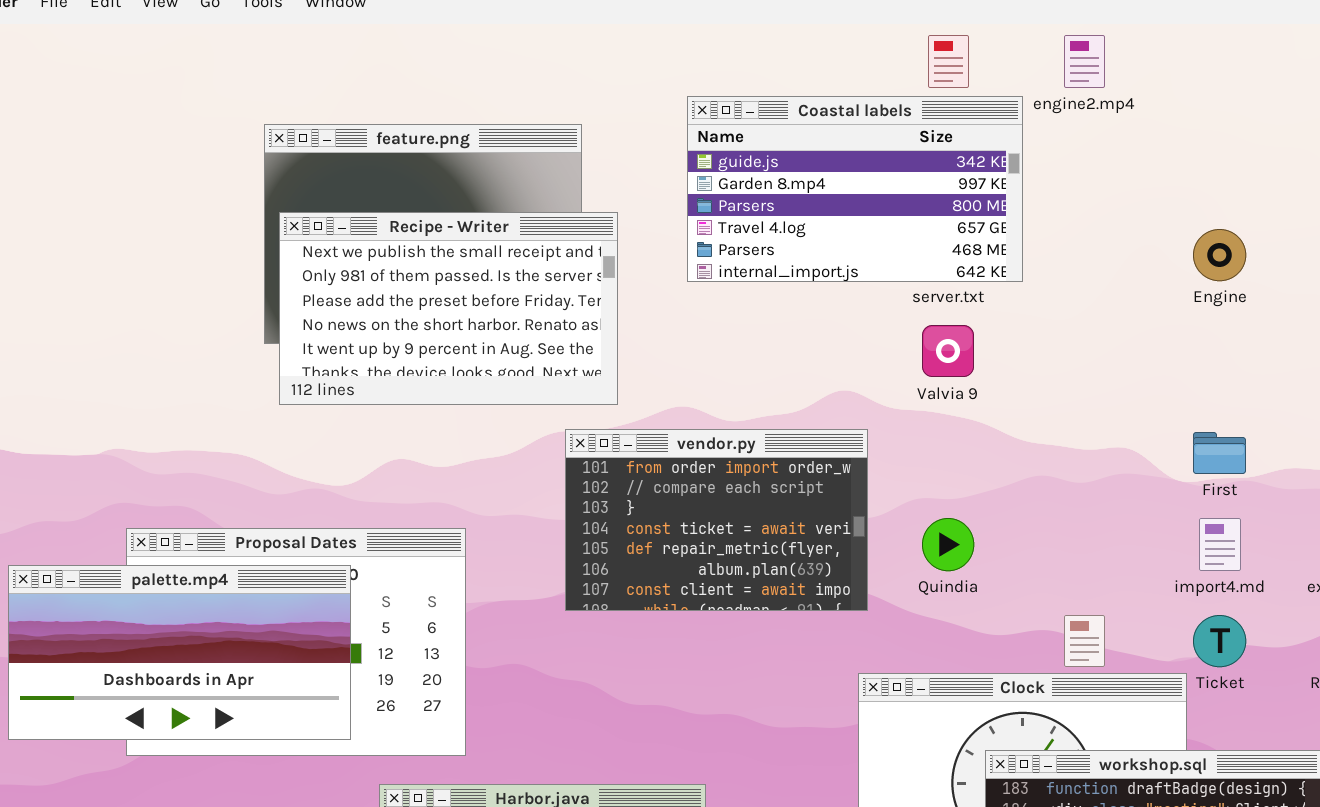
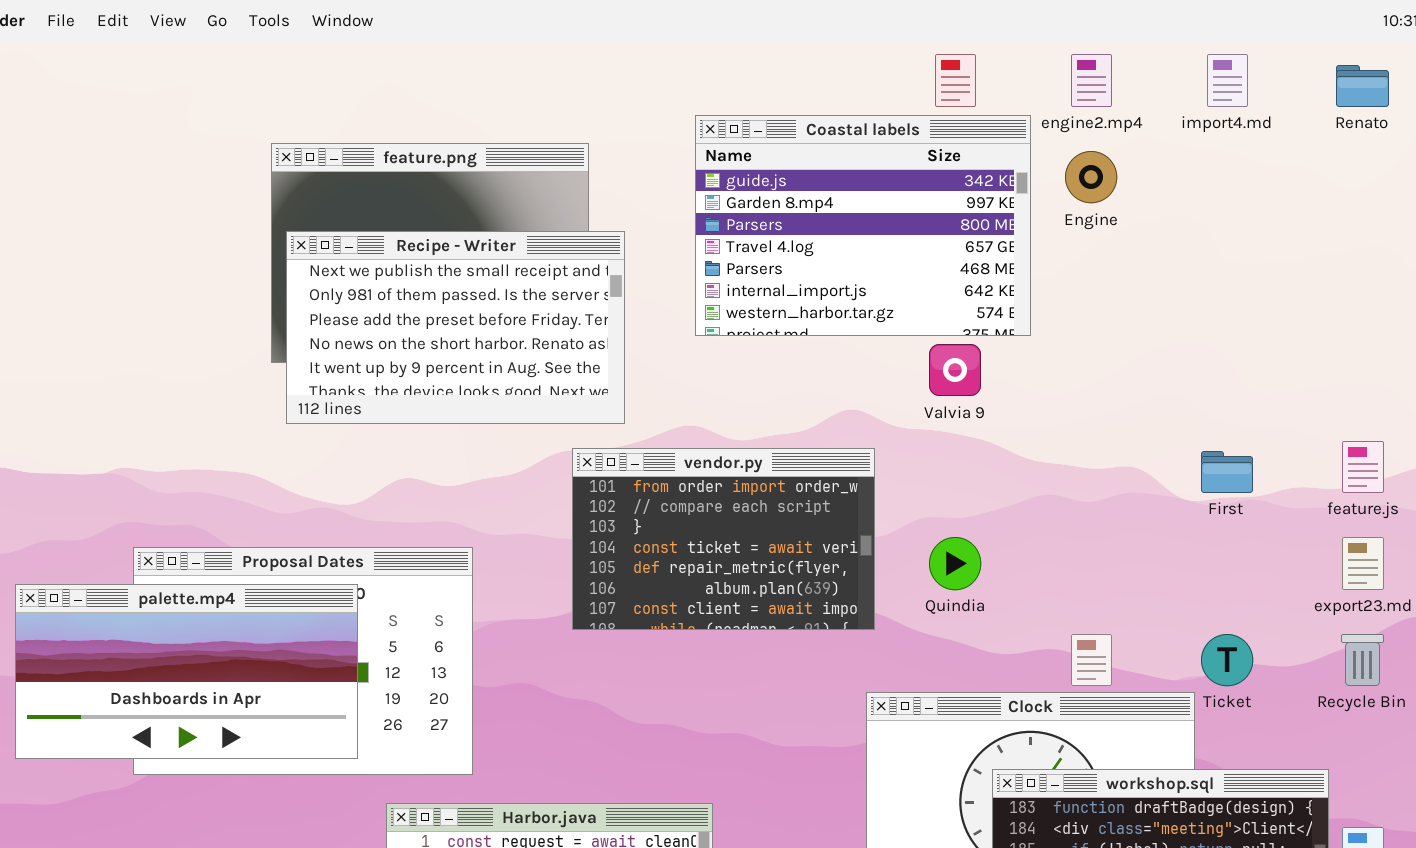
Coastal labels: [687,96,1023,282] -> [695,115,1031,336], resized
Engine: [1193,229,1246,281] -> [1065,151,1117,203], moved
import4.md: [1199,518,1241,571] -> [1207,54,1248,107], moved

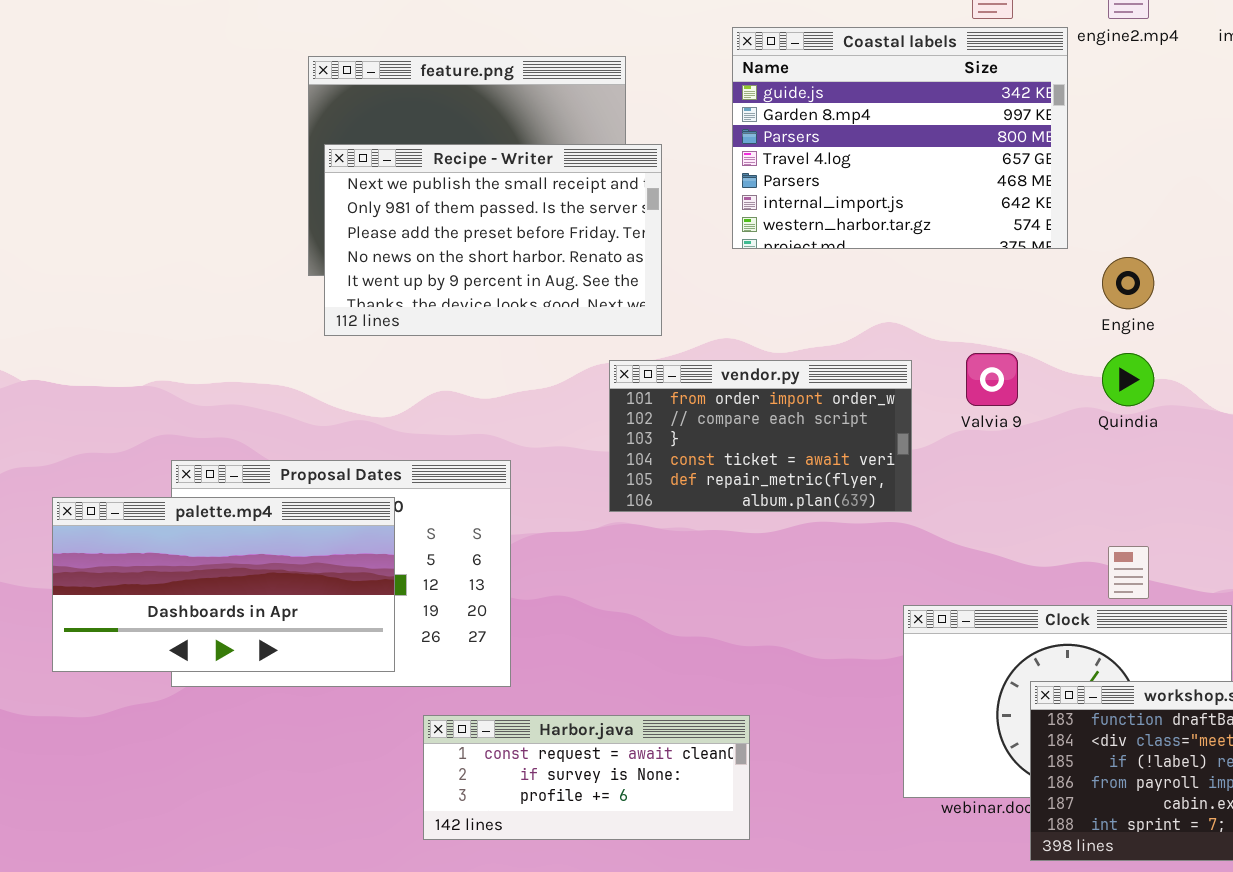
Engine: [1065,151,1117,203] -> [1102,257,1154,309], moved
Valvia 9: [929,344,981,396] -> [966,353,1018,406], moved
vendor.py: [572,448,875,630] -> [609,360,912,512], resized
Quindia: [929,537,981,590] -> [1102,353,1154,406], moved

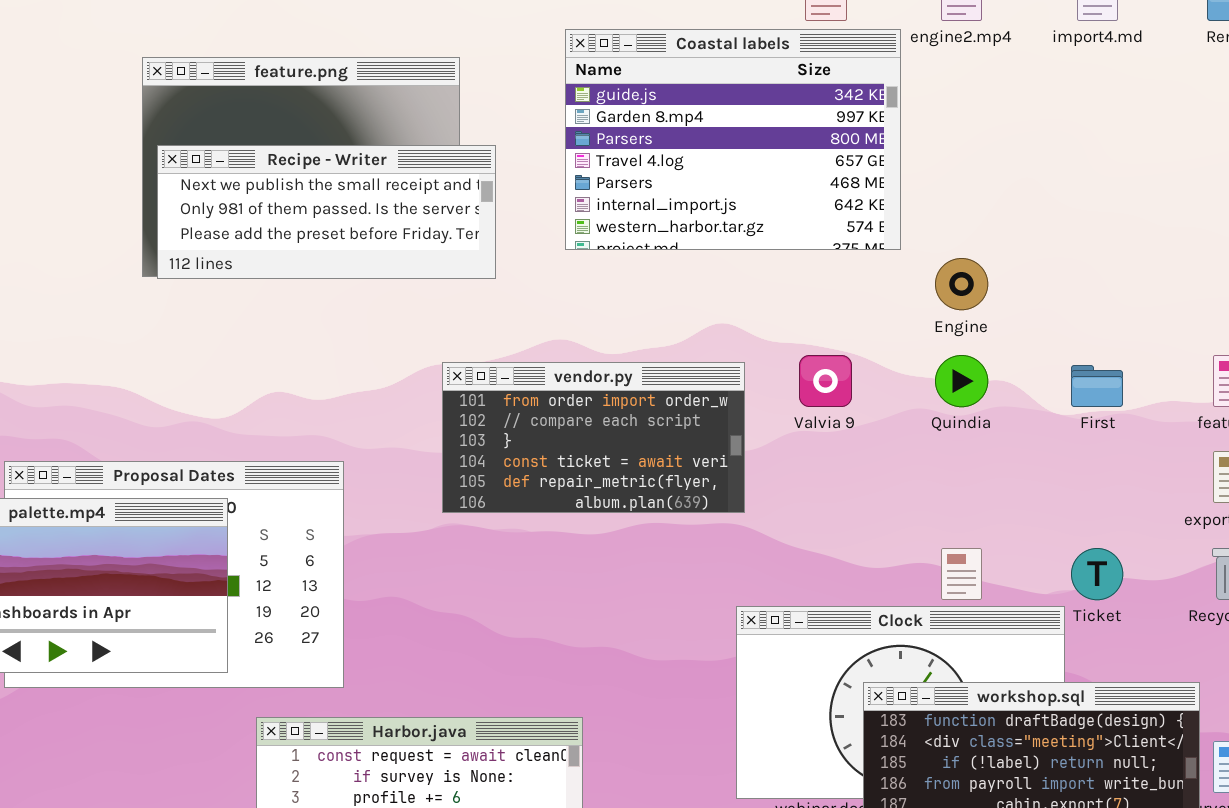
Recipe - Writer: [324,144,662,336] -> [157,145,496,279], resized

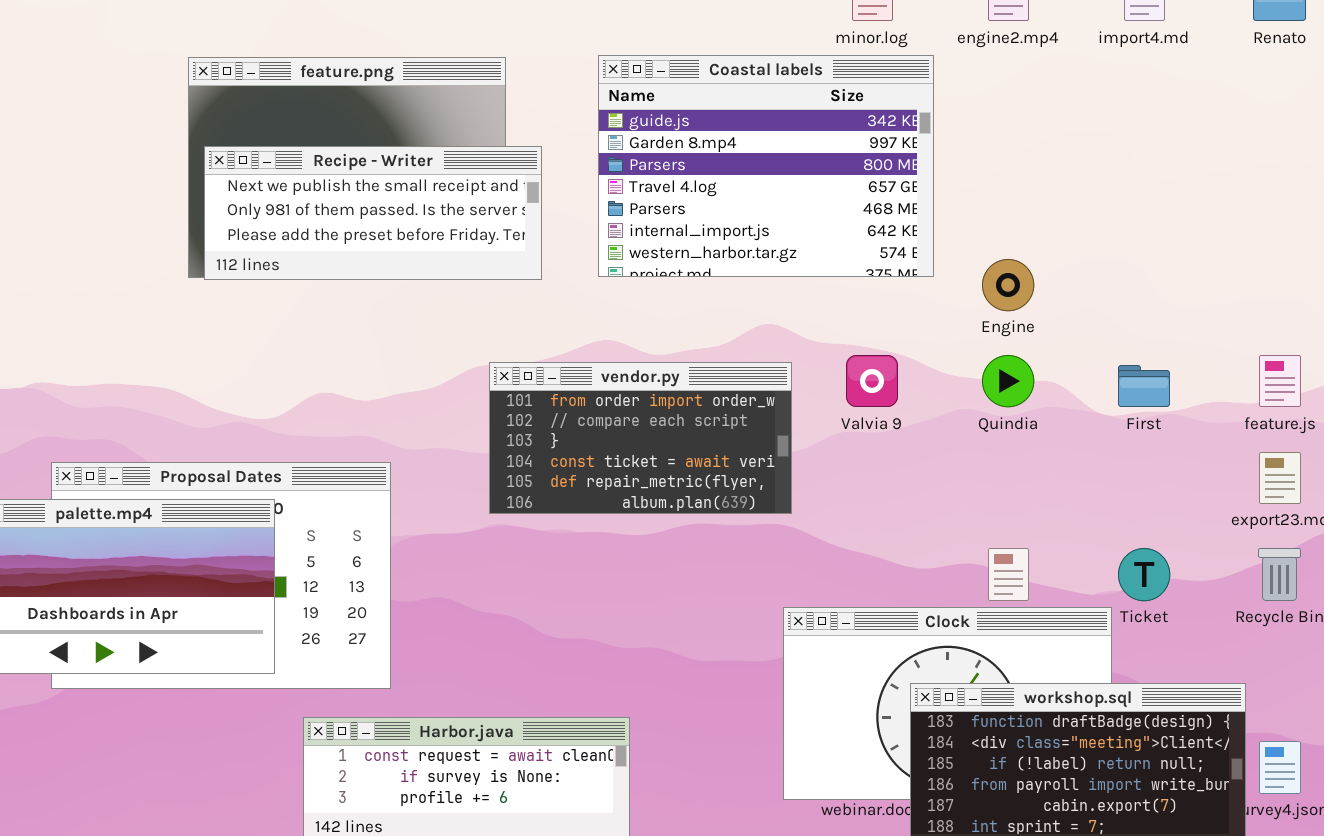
Coastal labels: [565,29,901,250] -> [598,55,934,277], moved

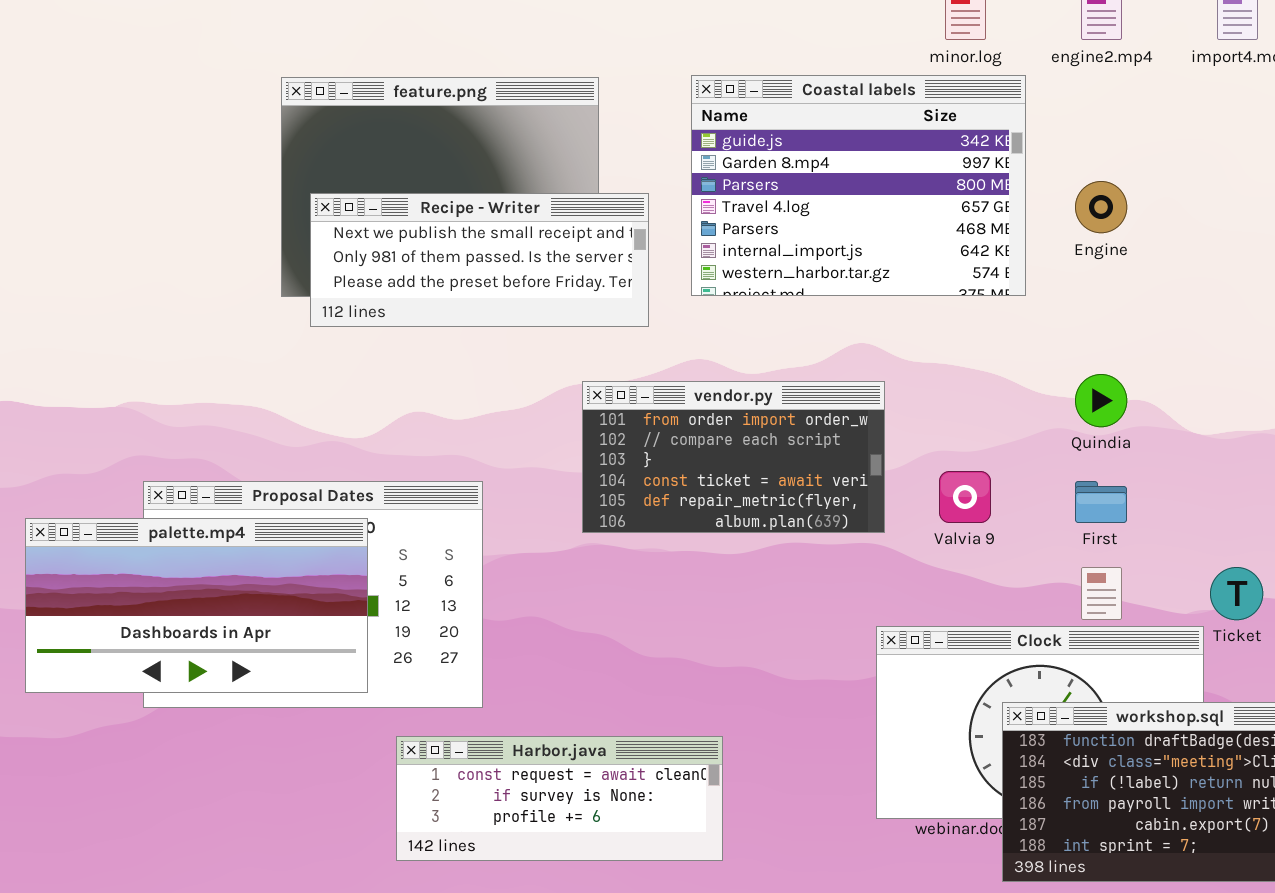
Recipe - Writer: [204,146,542,280] -> [310,193,649,327], moved
Engine: [982,259,1034,311] -> [1075,181,1127,233], moved
Valvia 9: [846,355,898,407] -> [939,471,991,523], moved
First: [1118,365,1170,407] -> [1075,481,1127,523], moved

